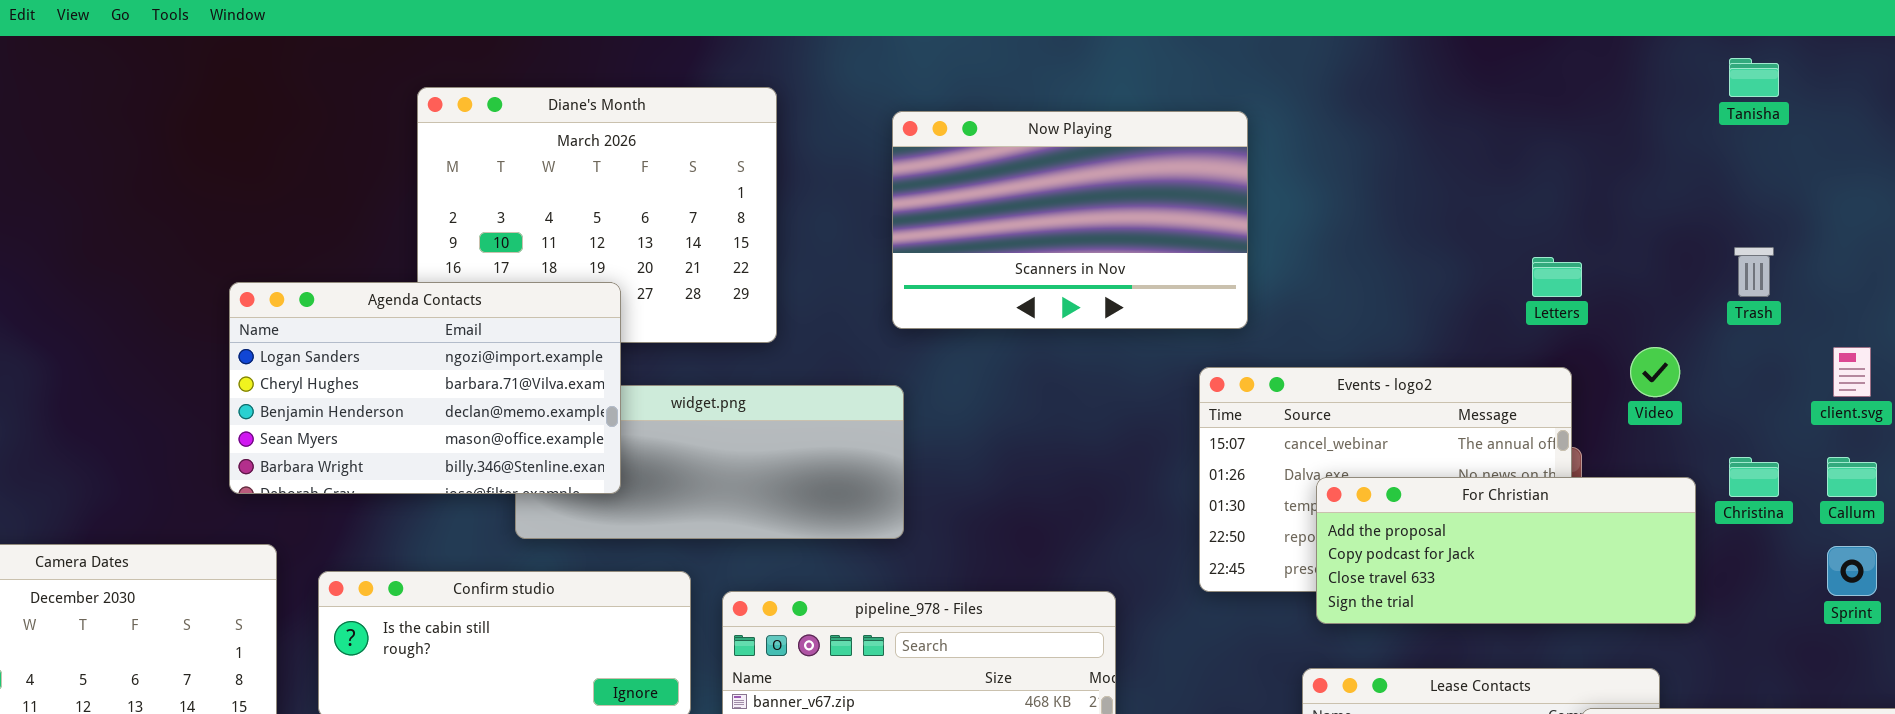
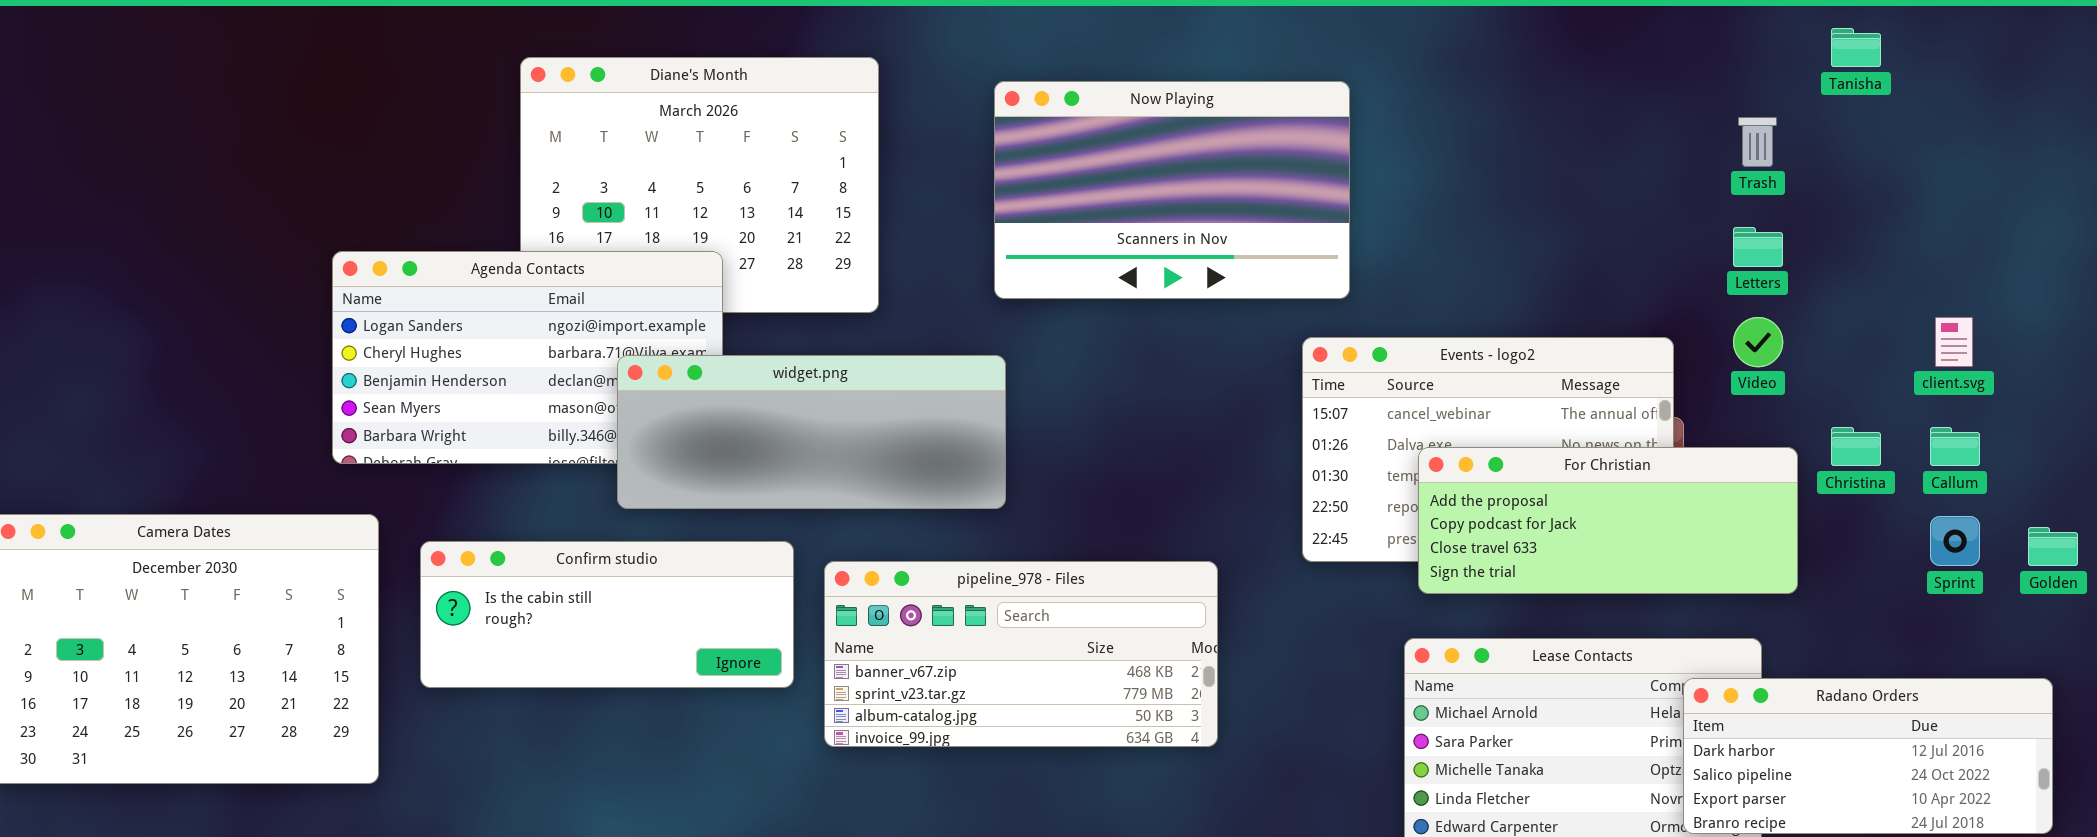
Trash: [1734,247,1774,297] -> [1738,117,1777,167], moved
Letters: [1532,257,1582,297] -> [1733,227,1783,267], moved
widget.png: [515,385,904,539] -> [617,355,1006,509], raised

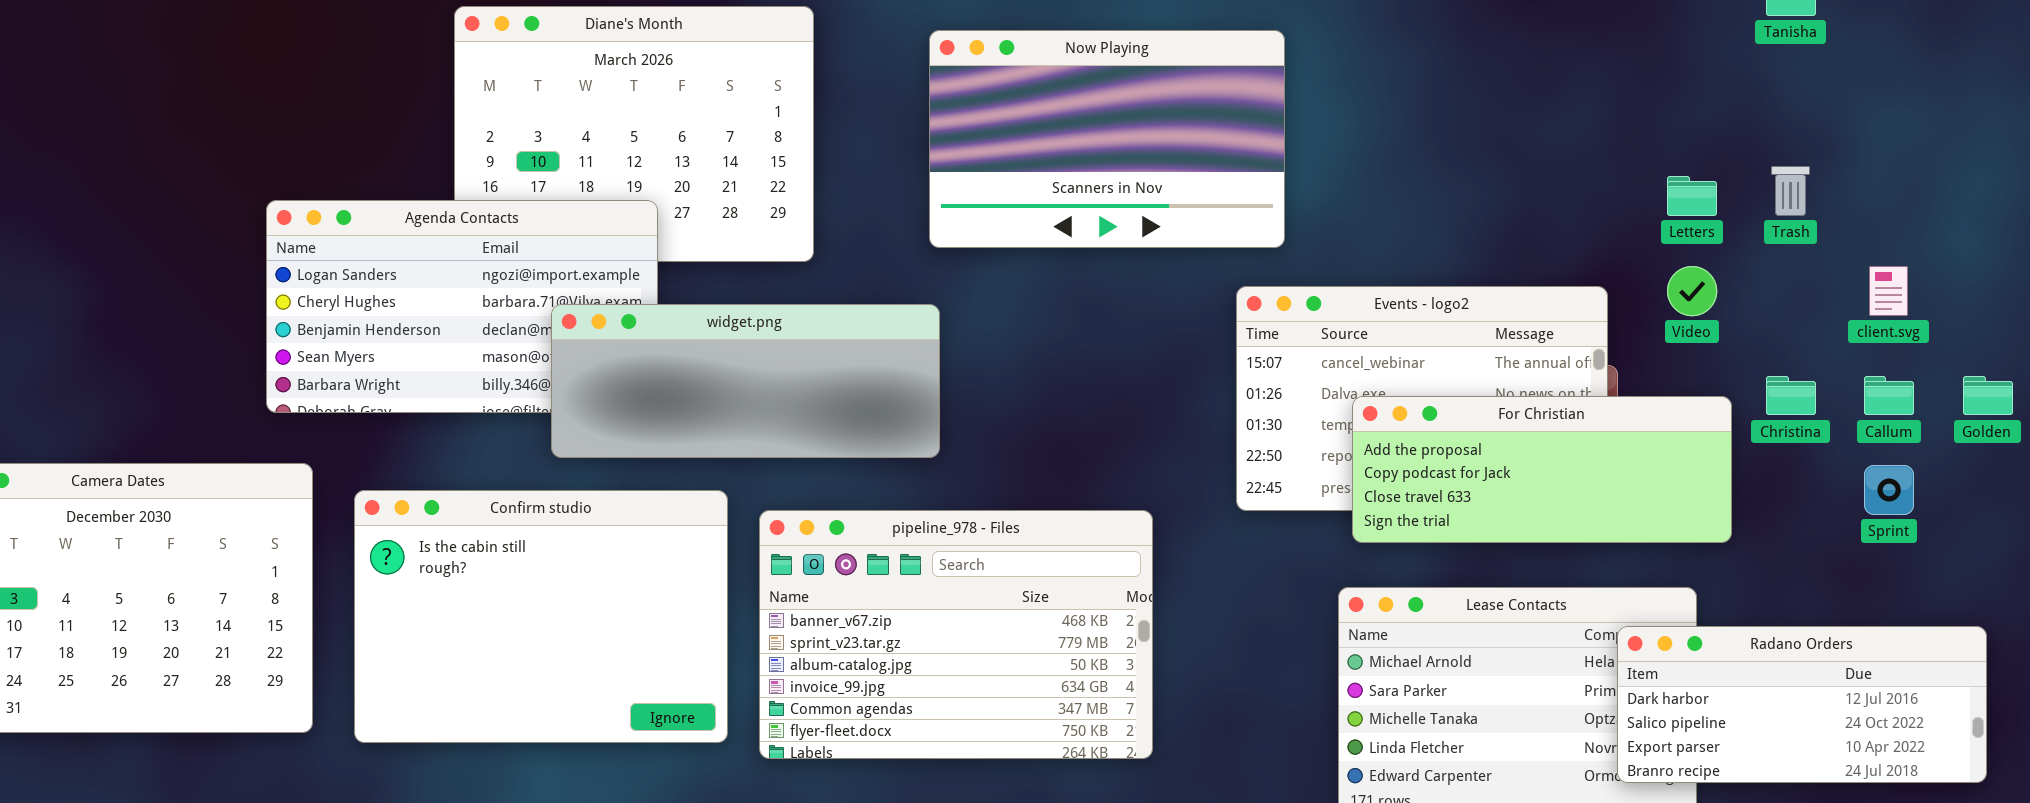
Trash: [1738,117,1777,167] -> [1771,166,1810,216], moved
Golden: [2028,527,2078,566] -> [1963,376,2013,415], moved
Confirm studio: [420,541,794,688] -> [354,490,728,743], resized
pipeline_978 - Files: [824,561,1218,747] -> [759,510,1153,759], resized

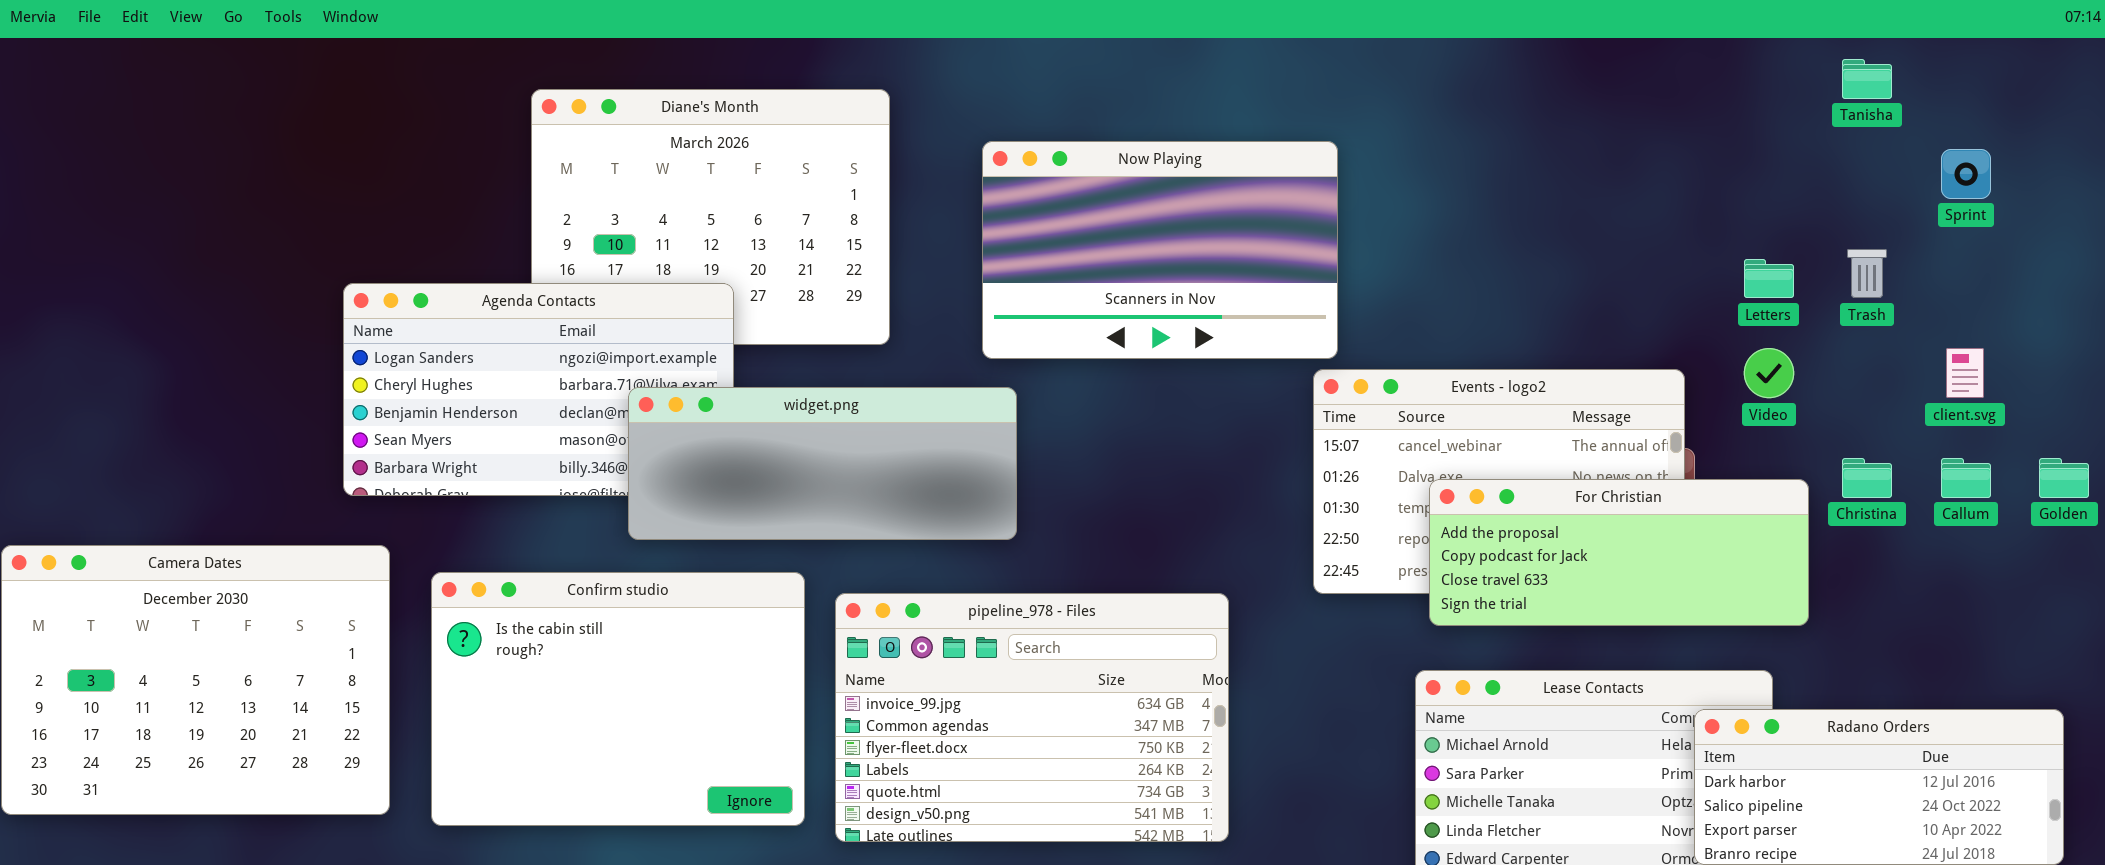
Now Playing: [929,30,1285,248] -> [982,141,1338,359], moved
Sprint: [1864,465,1914,515] -> [1941,149,1991,199], moved
pipeline_978 - Files: [759,510,1153,759] -> [835,593,1229,842], scrolled down 3 rows

